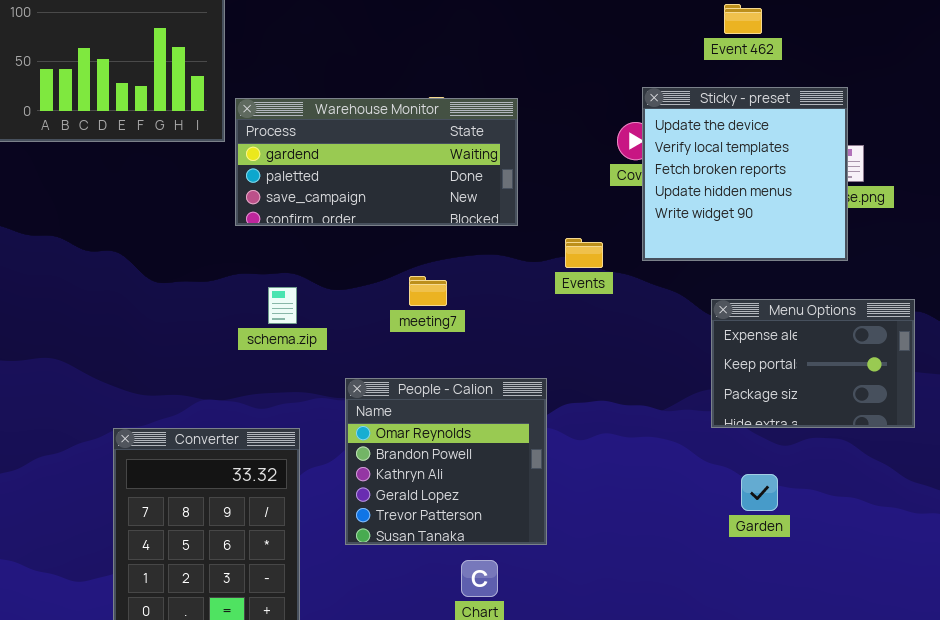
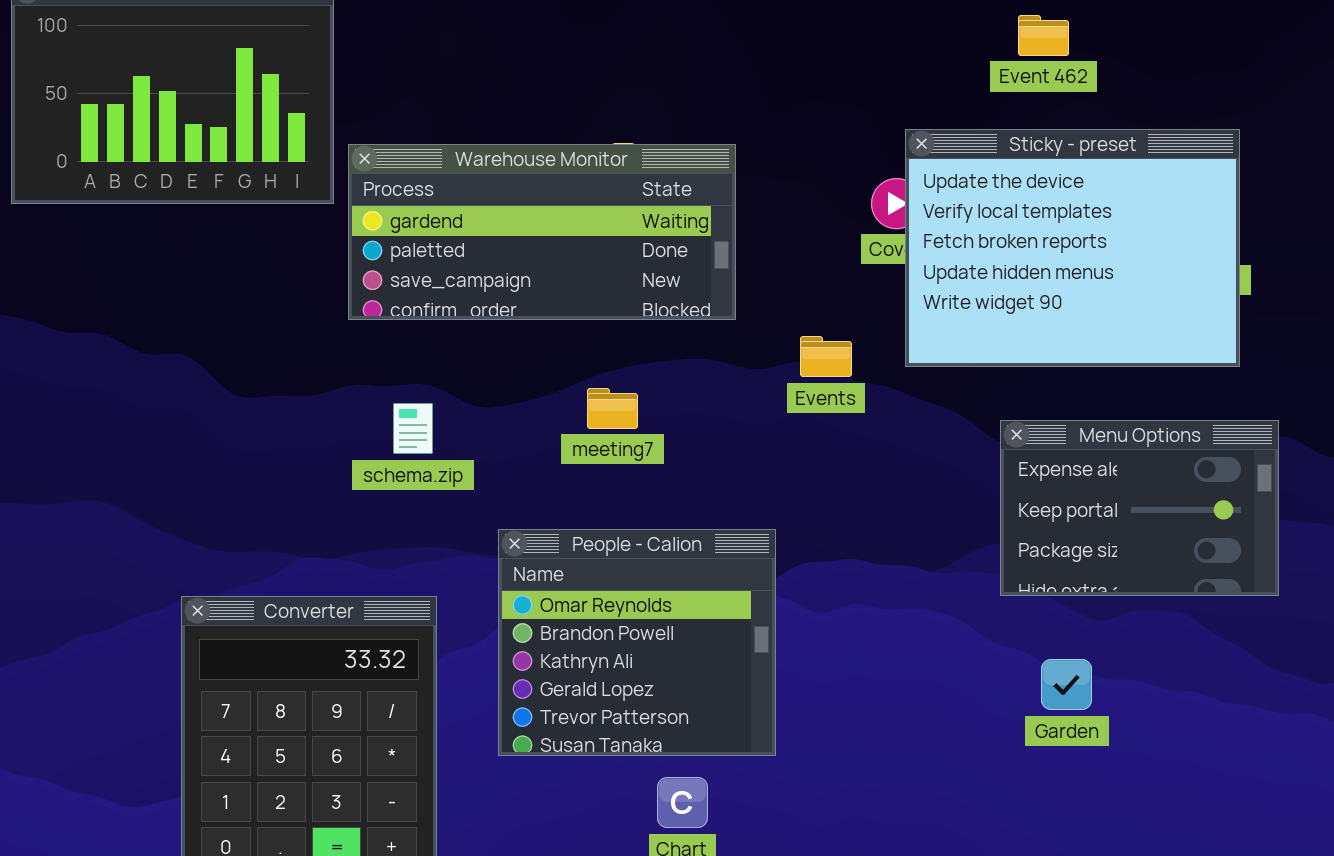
Sticky - preset: [642,87,848,261] -> [905,129,1240,367], resized

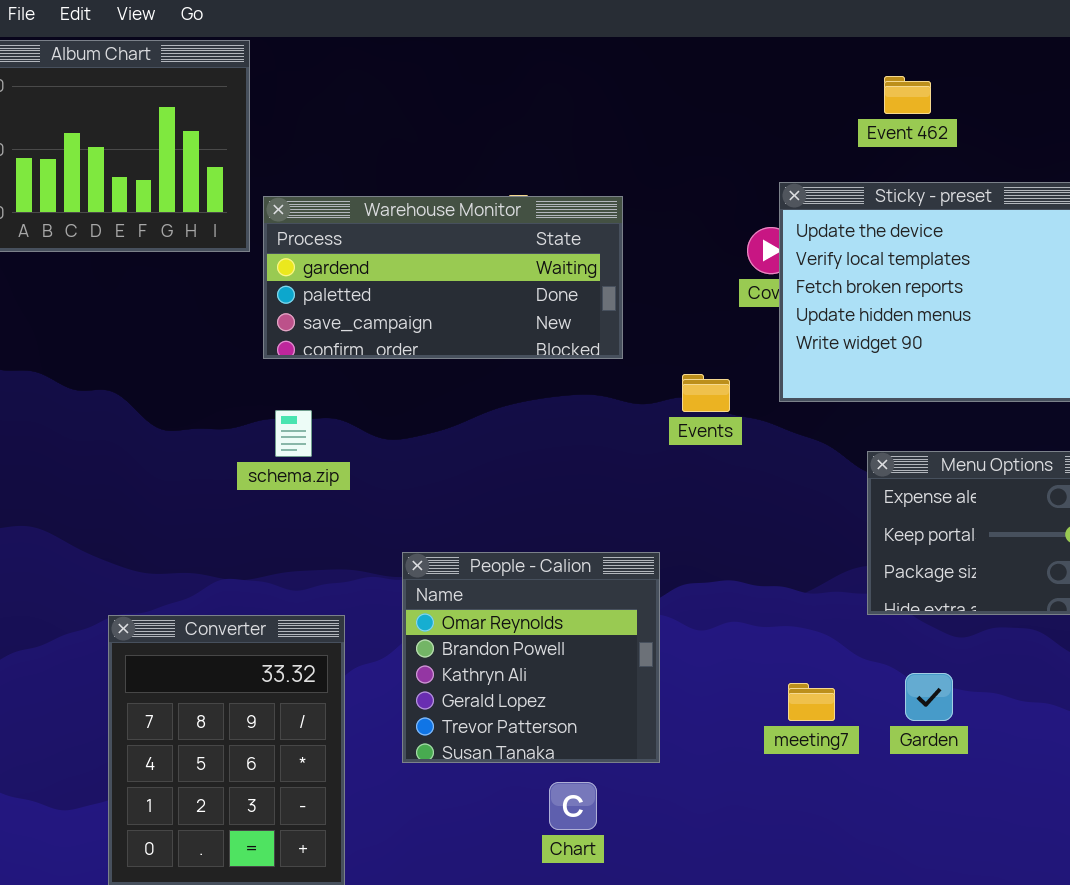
meeting7: [587,388,638,429] -> [788,683,835,721], moved
schema.zip: [393,403,433,454] -> [275,410,312,457], moved

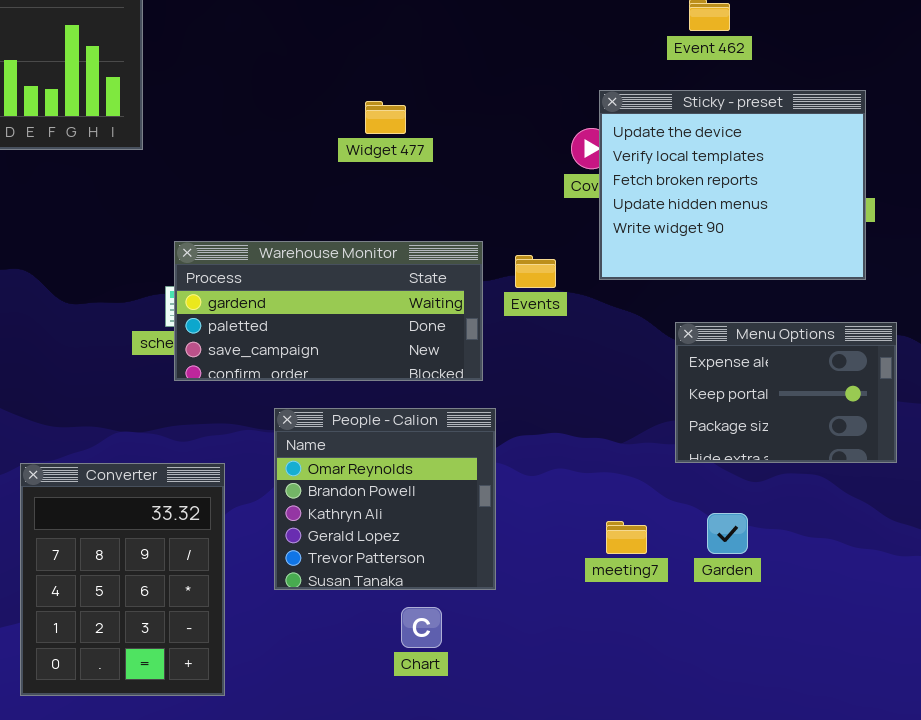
Warehouse Monitor: [263,196,623,359] -> [174,241,483,381], moved

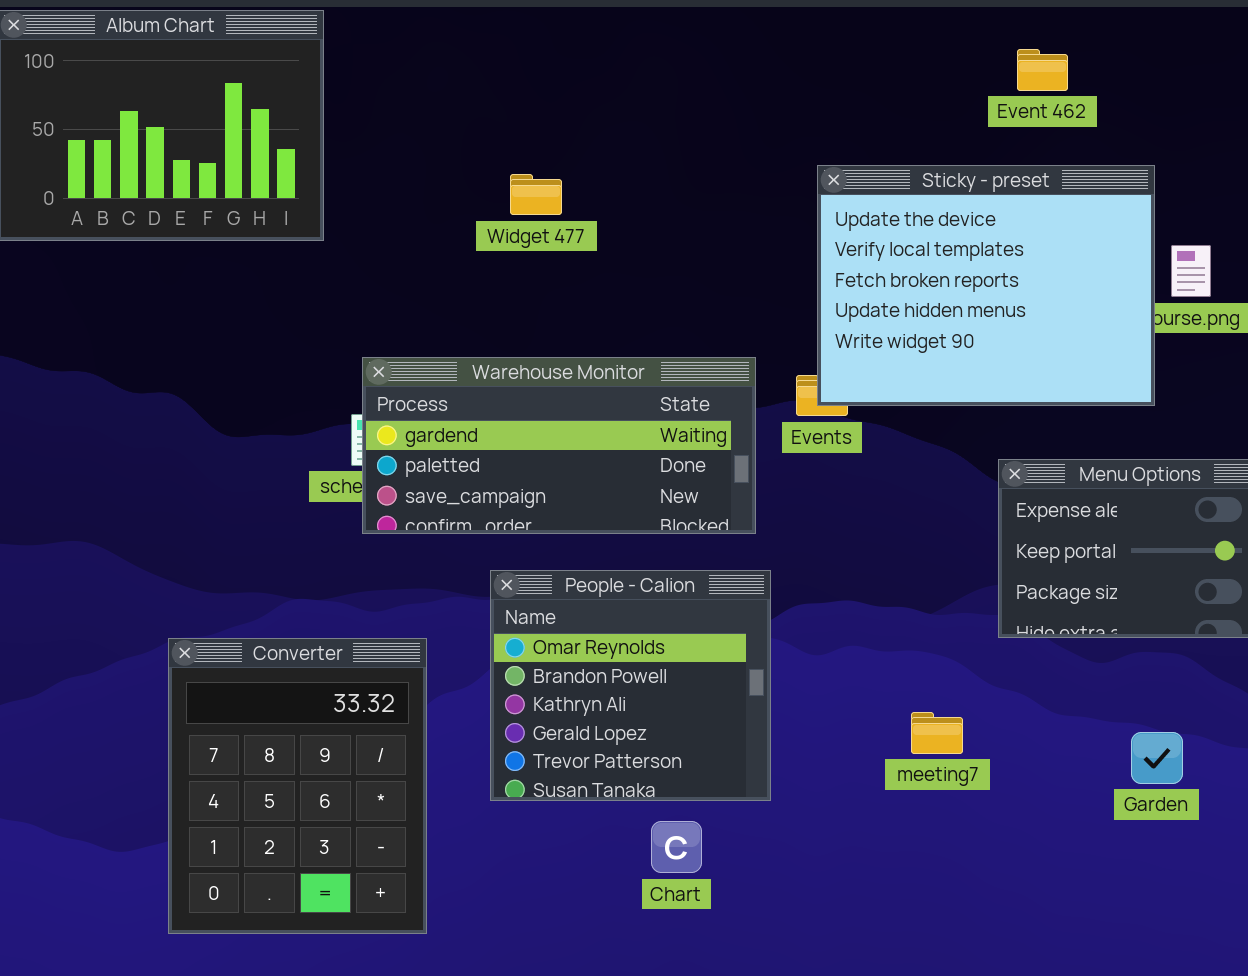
Sticky - preset: [599,90,866,280] -> [817,165,1155,406], moved
Widget 477: [365,101,406,134] -> [510,174,562,215], moved
Garden: [707,513,748,554] -> [1131,732,1183,784], moved

